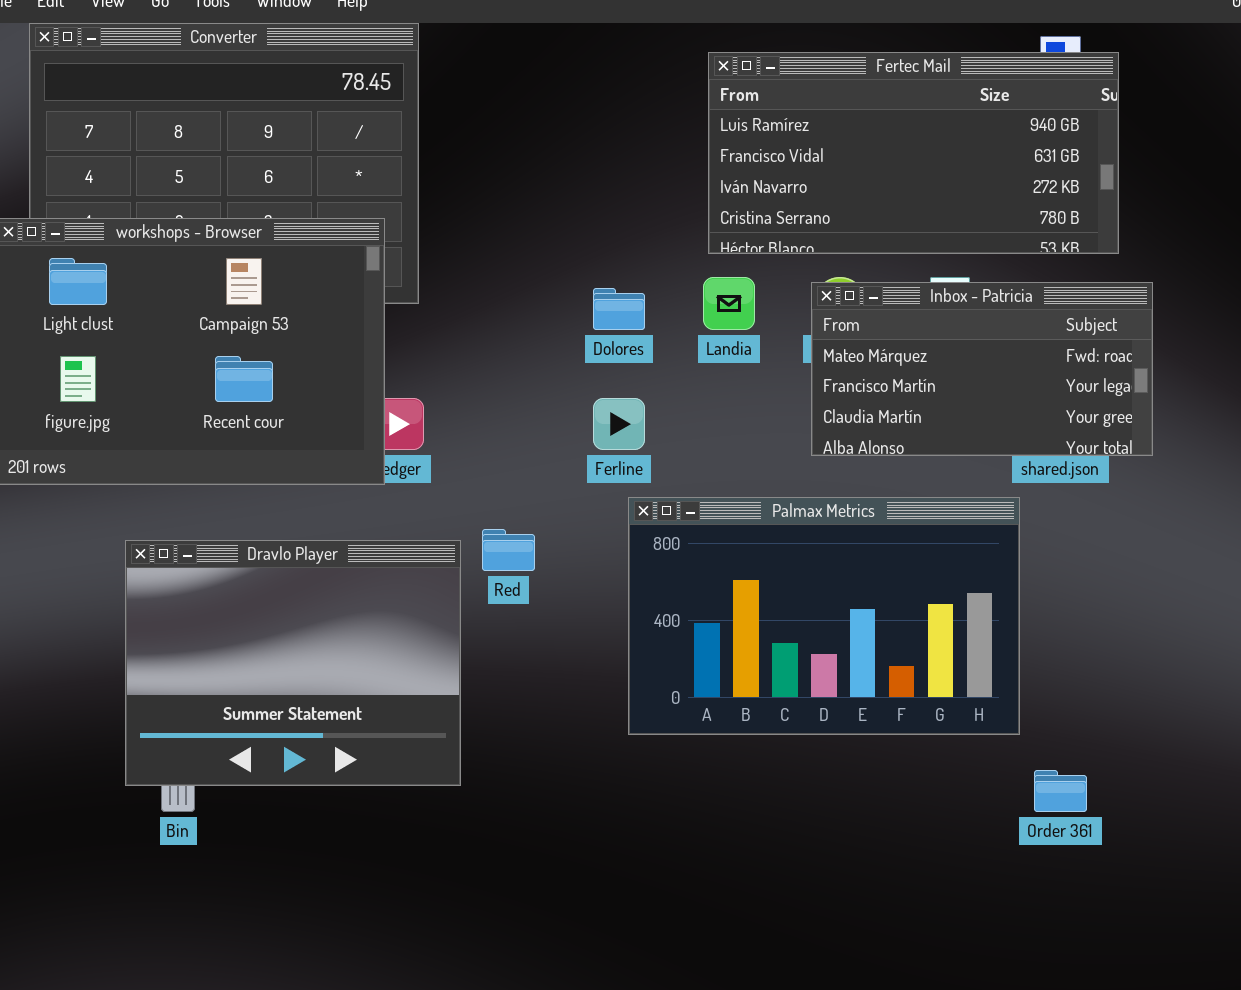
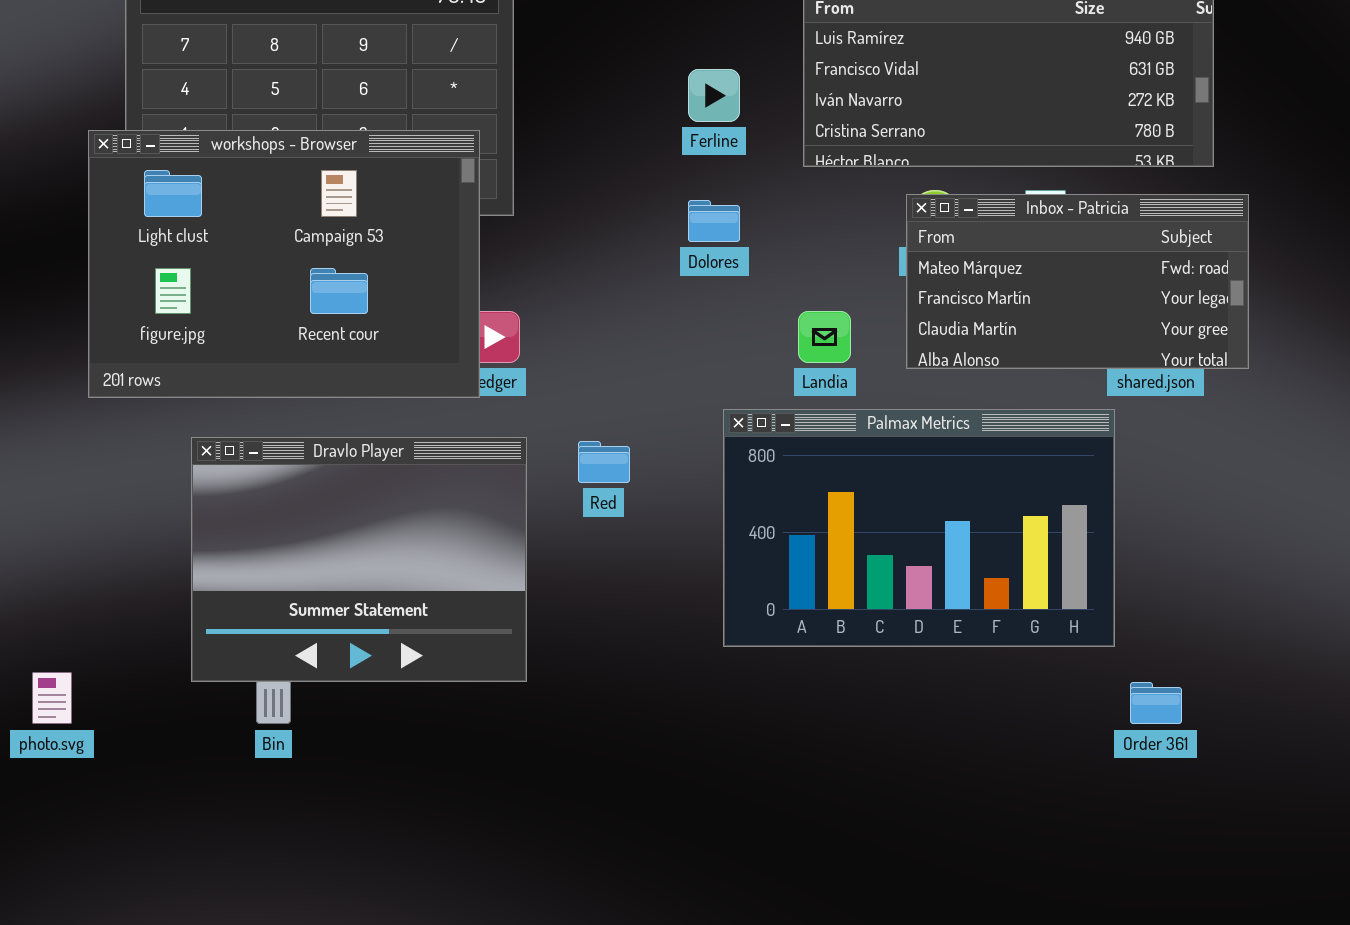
Landia: [703,277,755,330] -> [798,311,851,363], moved
Ferline: [593,398,645,450] -> [688,69,740,122], moved
Dravlo Player: [125,540,461,786] -> [191,437,527,682], moved

